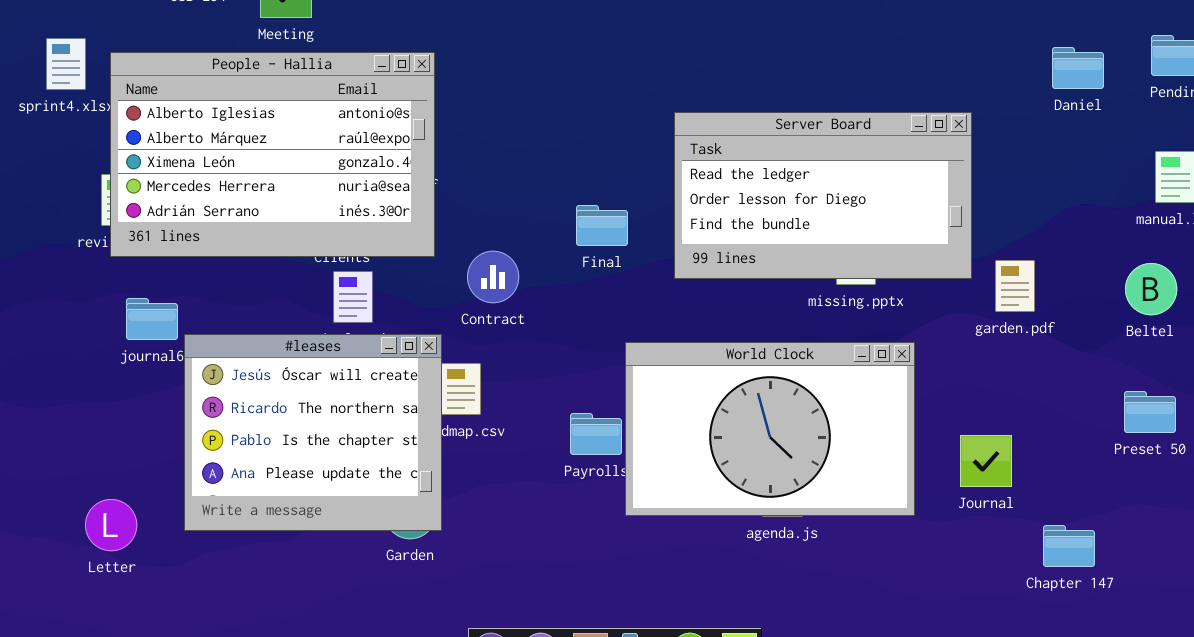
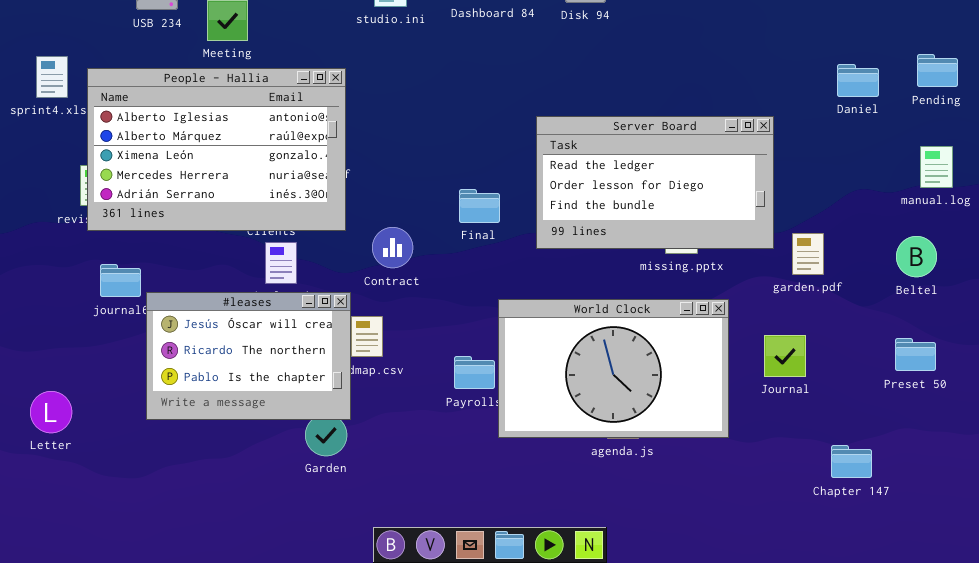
#leases: [184,334,442,531] -> [146,292,351,420], resized
Journal: [960,435,1012,487] -> [764,335,806,377], moved
Letter: [85,499,137,551] -> [30,391,72,433], moved

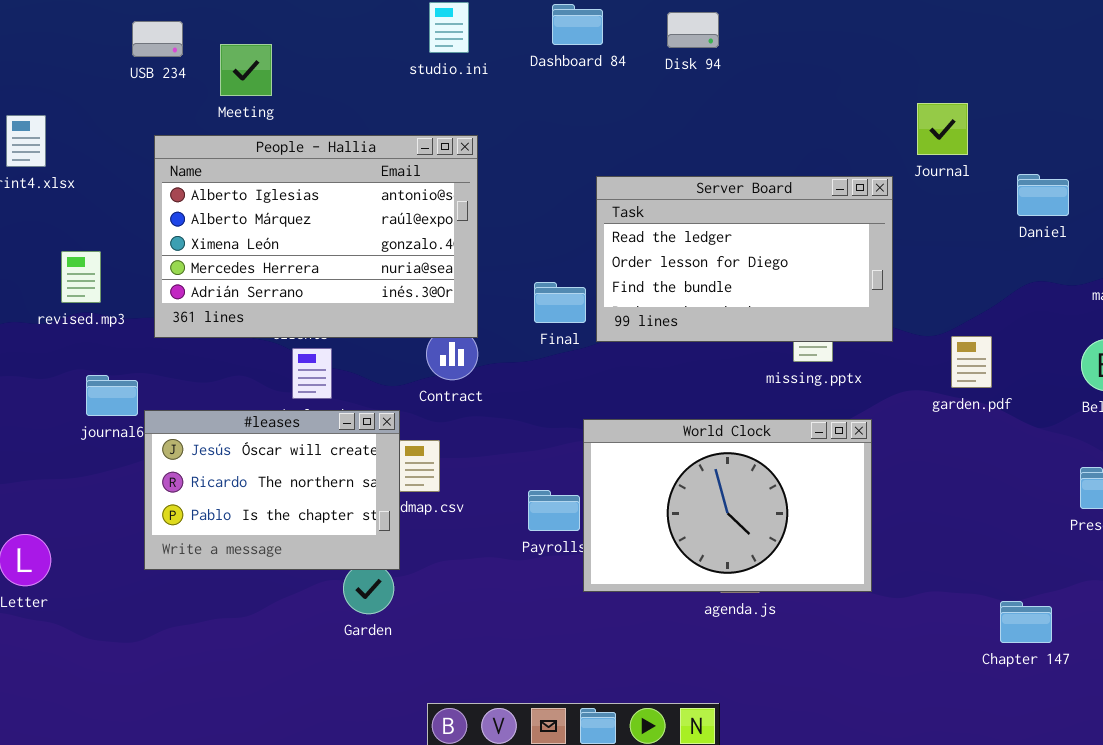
Daniel: [837,64,879,97] -> [1017,174,1069,216], moved
People - Hallia: [87,68,346,231] -> [154,135,478,338], moved
Server Board: [536,116,774,249] -> [596,176,893,342], moved
Journal: [764,335,806,377] -> [917,103,968,155], moved

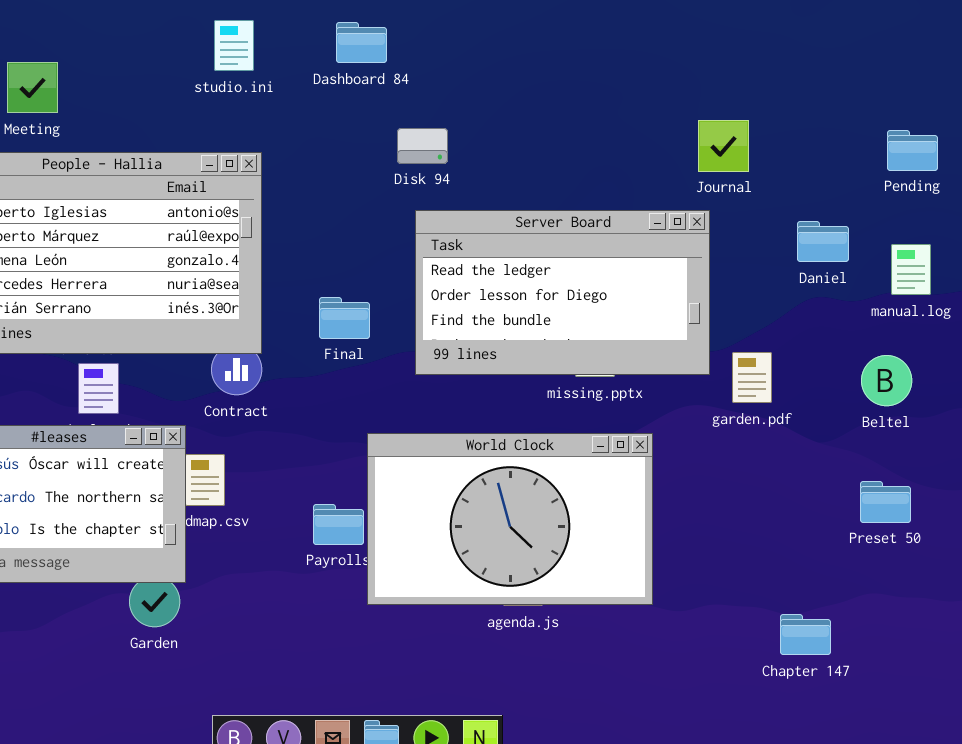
Disk 94: [667,12,719,48] -> [397,128,448,164], moved
Daniel: [1017,174,1069,216] -> [797,221,849,262], moved
Server Board: [596,176,893,342] -> [415,210,710,375], moved

